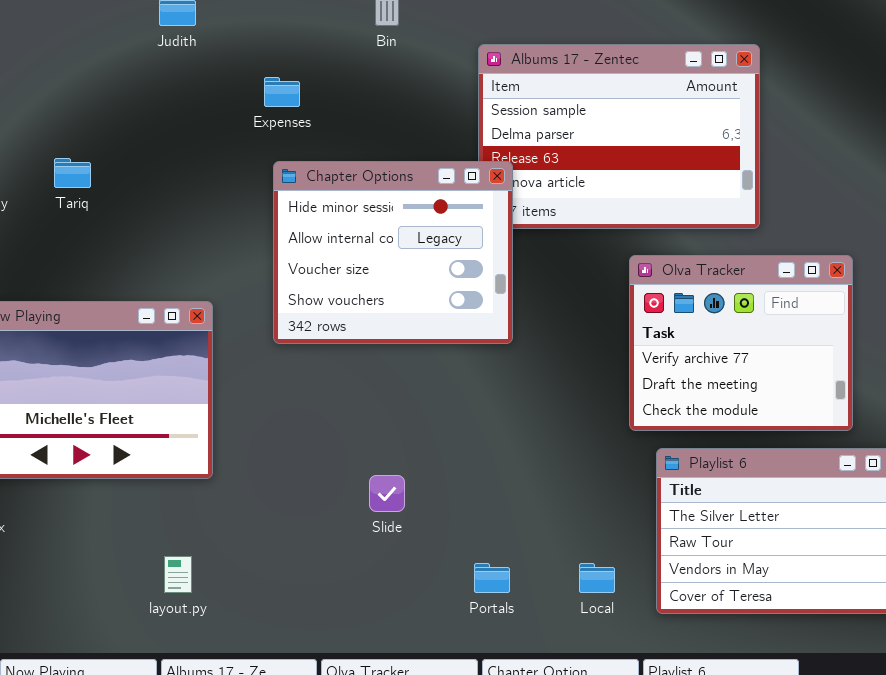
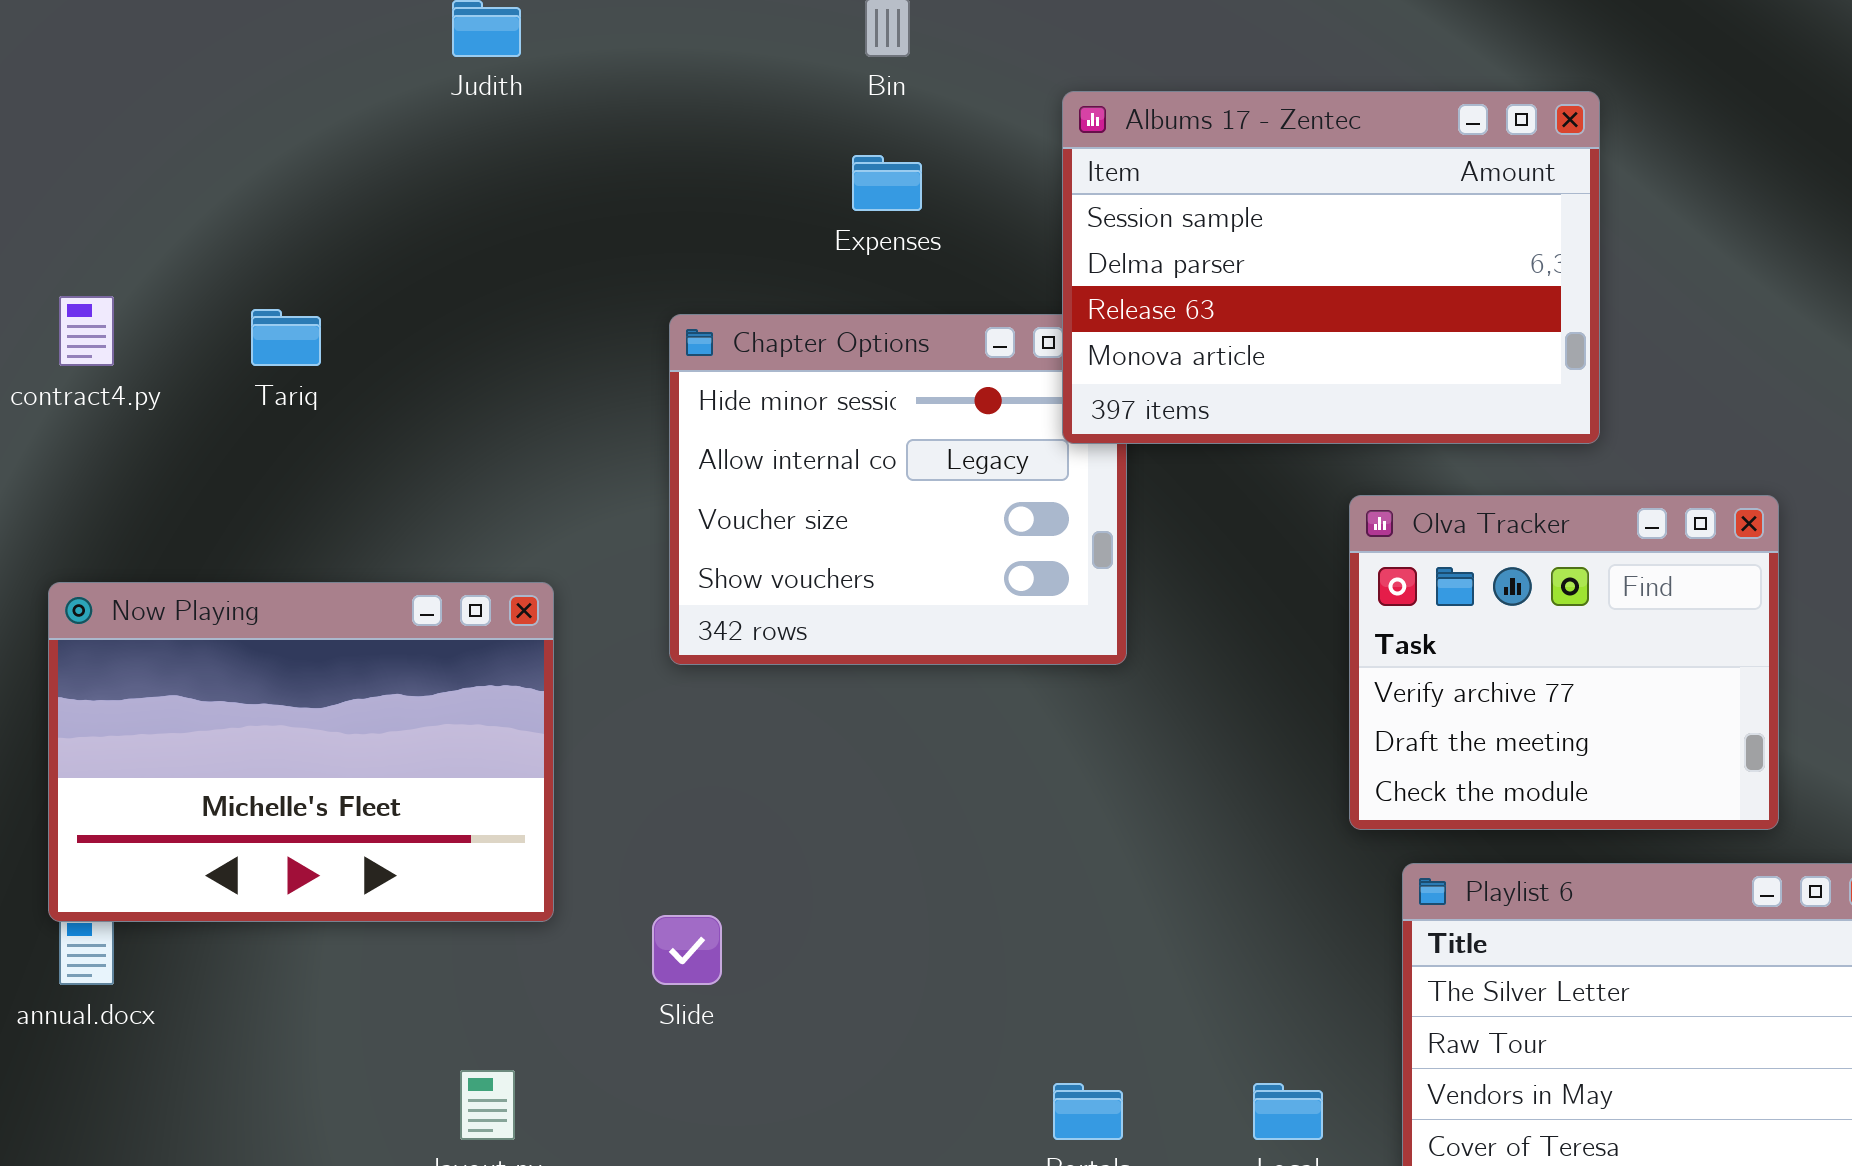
Albums 17 - Zentec: [478,44,760,229] -> [1062,91,1600,444], raised
Expenses: [264,77,300,107] -> [852,155,922,211], moved
Slide: [369,475,405,512] -> [652,915,722,985], moved

